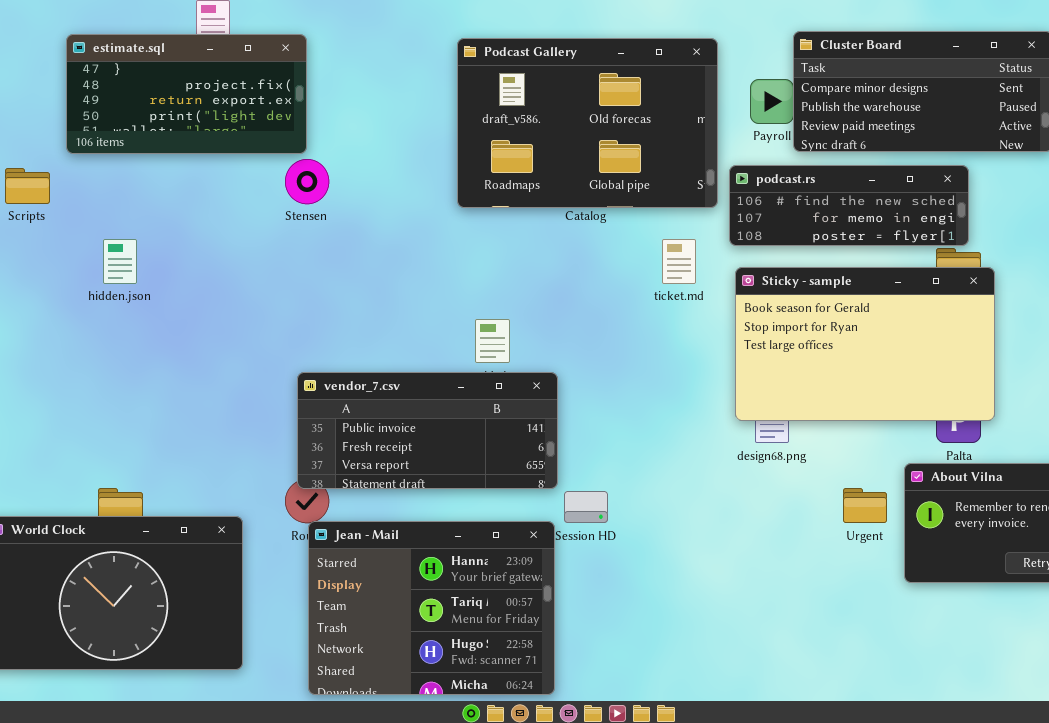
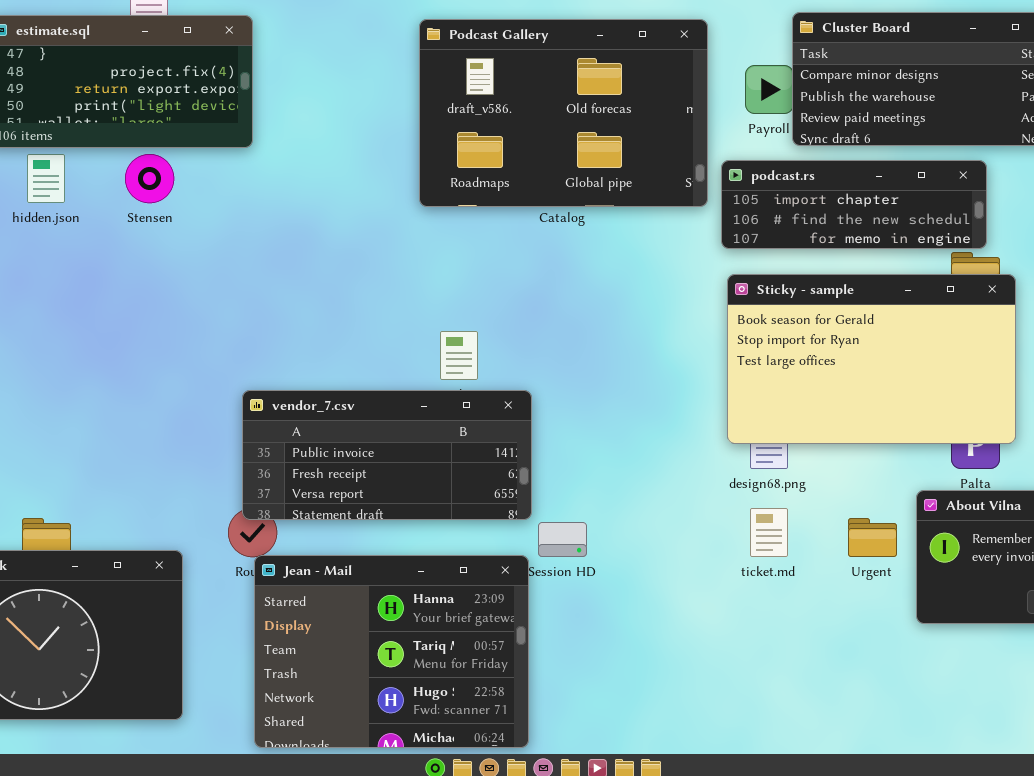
Stensen: [285,159,329,204] -> [125,154,174,203], moved
podcast.rs: [729,165,969,246] -> [721,160,987,249], scrolled up 1 row
hidden.json: [103,239,137,284] -> [27,154,65,203], moved
ticket.md: [662,239,696,284] -> [750,508,788,557], moved

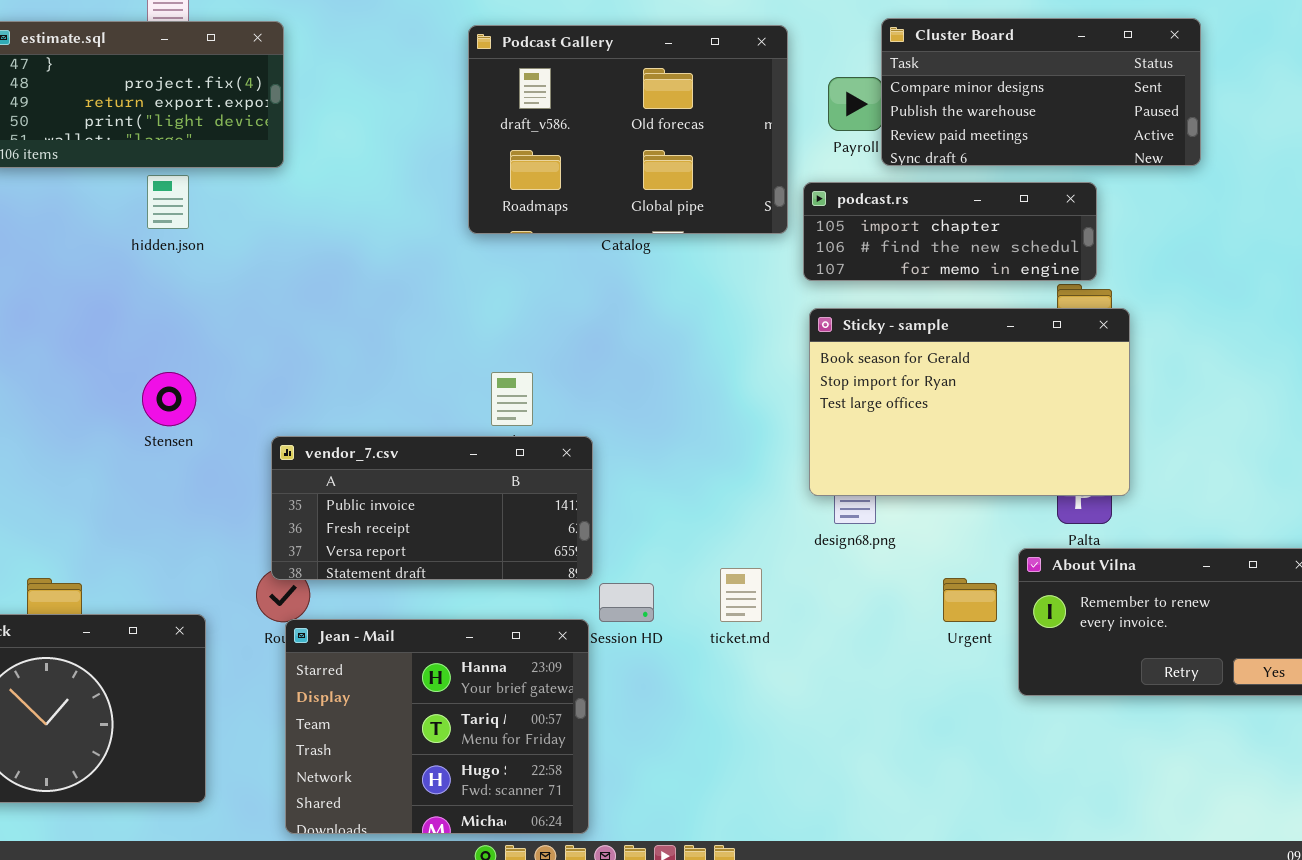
hidden.json: [27,154,65,203] -> [147,175,189,229], moved
Stensen: [125,154,174,203] -> [142,372,196,426], moved
ticket.md: [750,508,788,557] -> [720,568,762,622], moved

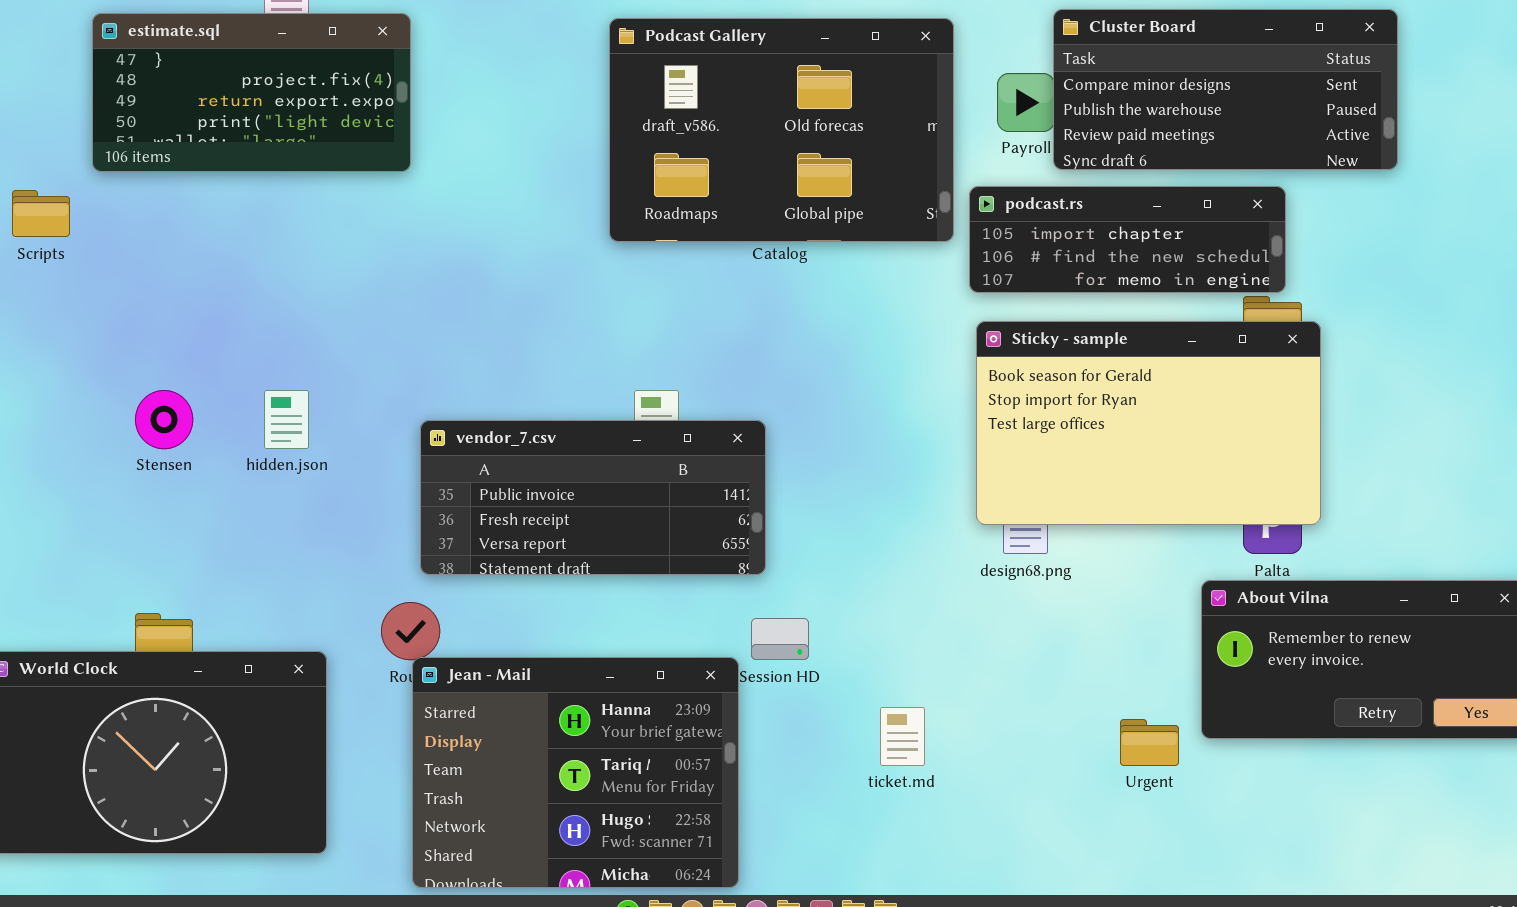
hidden.json: [147,175,189,229] -> [264,390,309,449], moved
Stensen: [142,372,196,426] -> [135,390,193,449], moved
vendor_7.csv: [271,436,593,580] -> [420,420,766,575], moved
ticket.md: [720,568,762,622] -> [880,707,925,766], moved
Urgent: [943,578,997,622] -> [1120,719,1179,766], moved

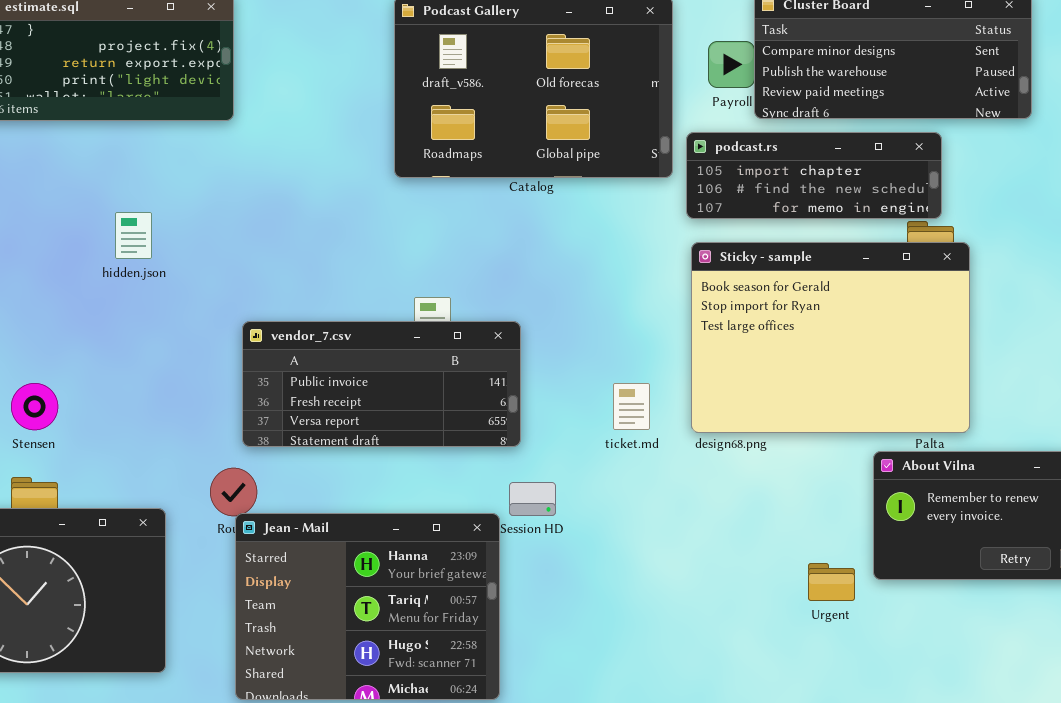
Sticky - sample: [976,321,1321,525] -> [691,242,970,433], resized
Stensen: [135,390,193,449] -> [11,383,58,430], moved
hidden.json: [264,390,309,449] -> [115,212,152,259], moved
ticket.md: [880,707,925,766] -> [613,383,650,430], moved

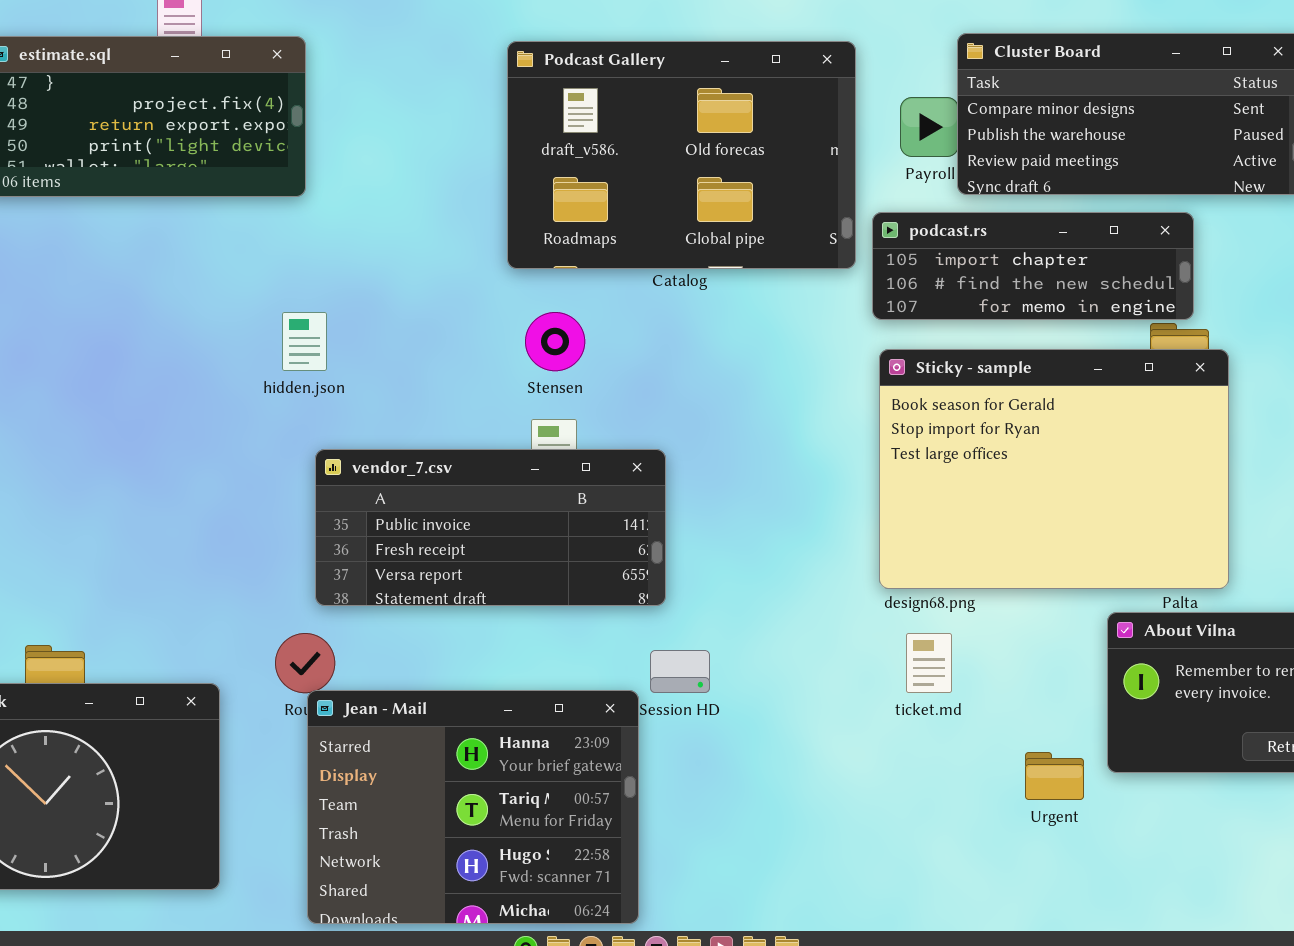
hidden.json: [115,212,152,259] -> [282,312,327,371], moved
Stensen: [11,383,58,430] -> [525,312,585,371], moved
ticket.md: [613,383,650,430] -> [906,633,952,693], moved

